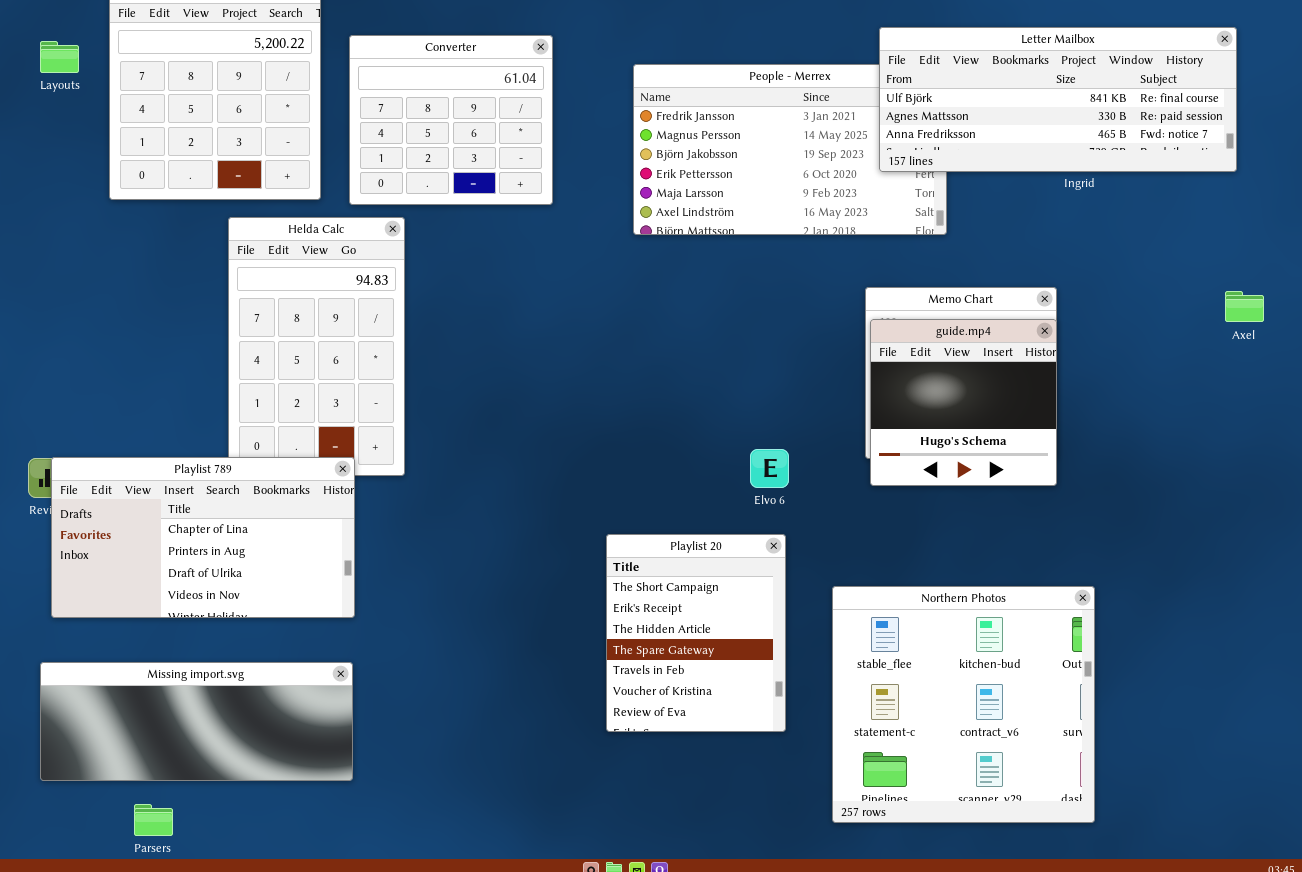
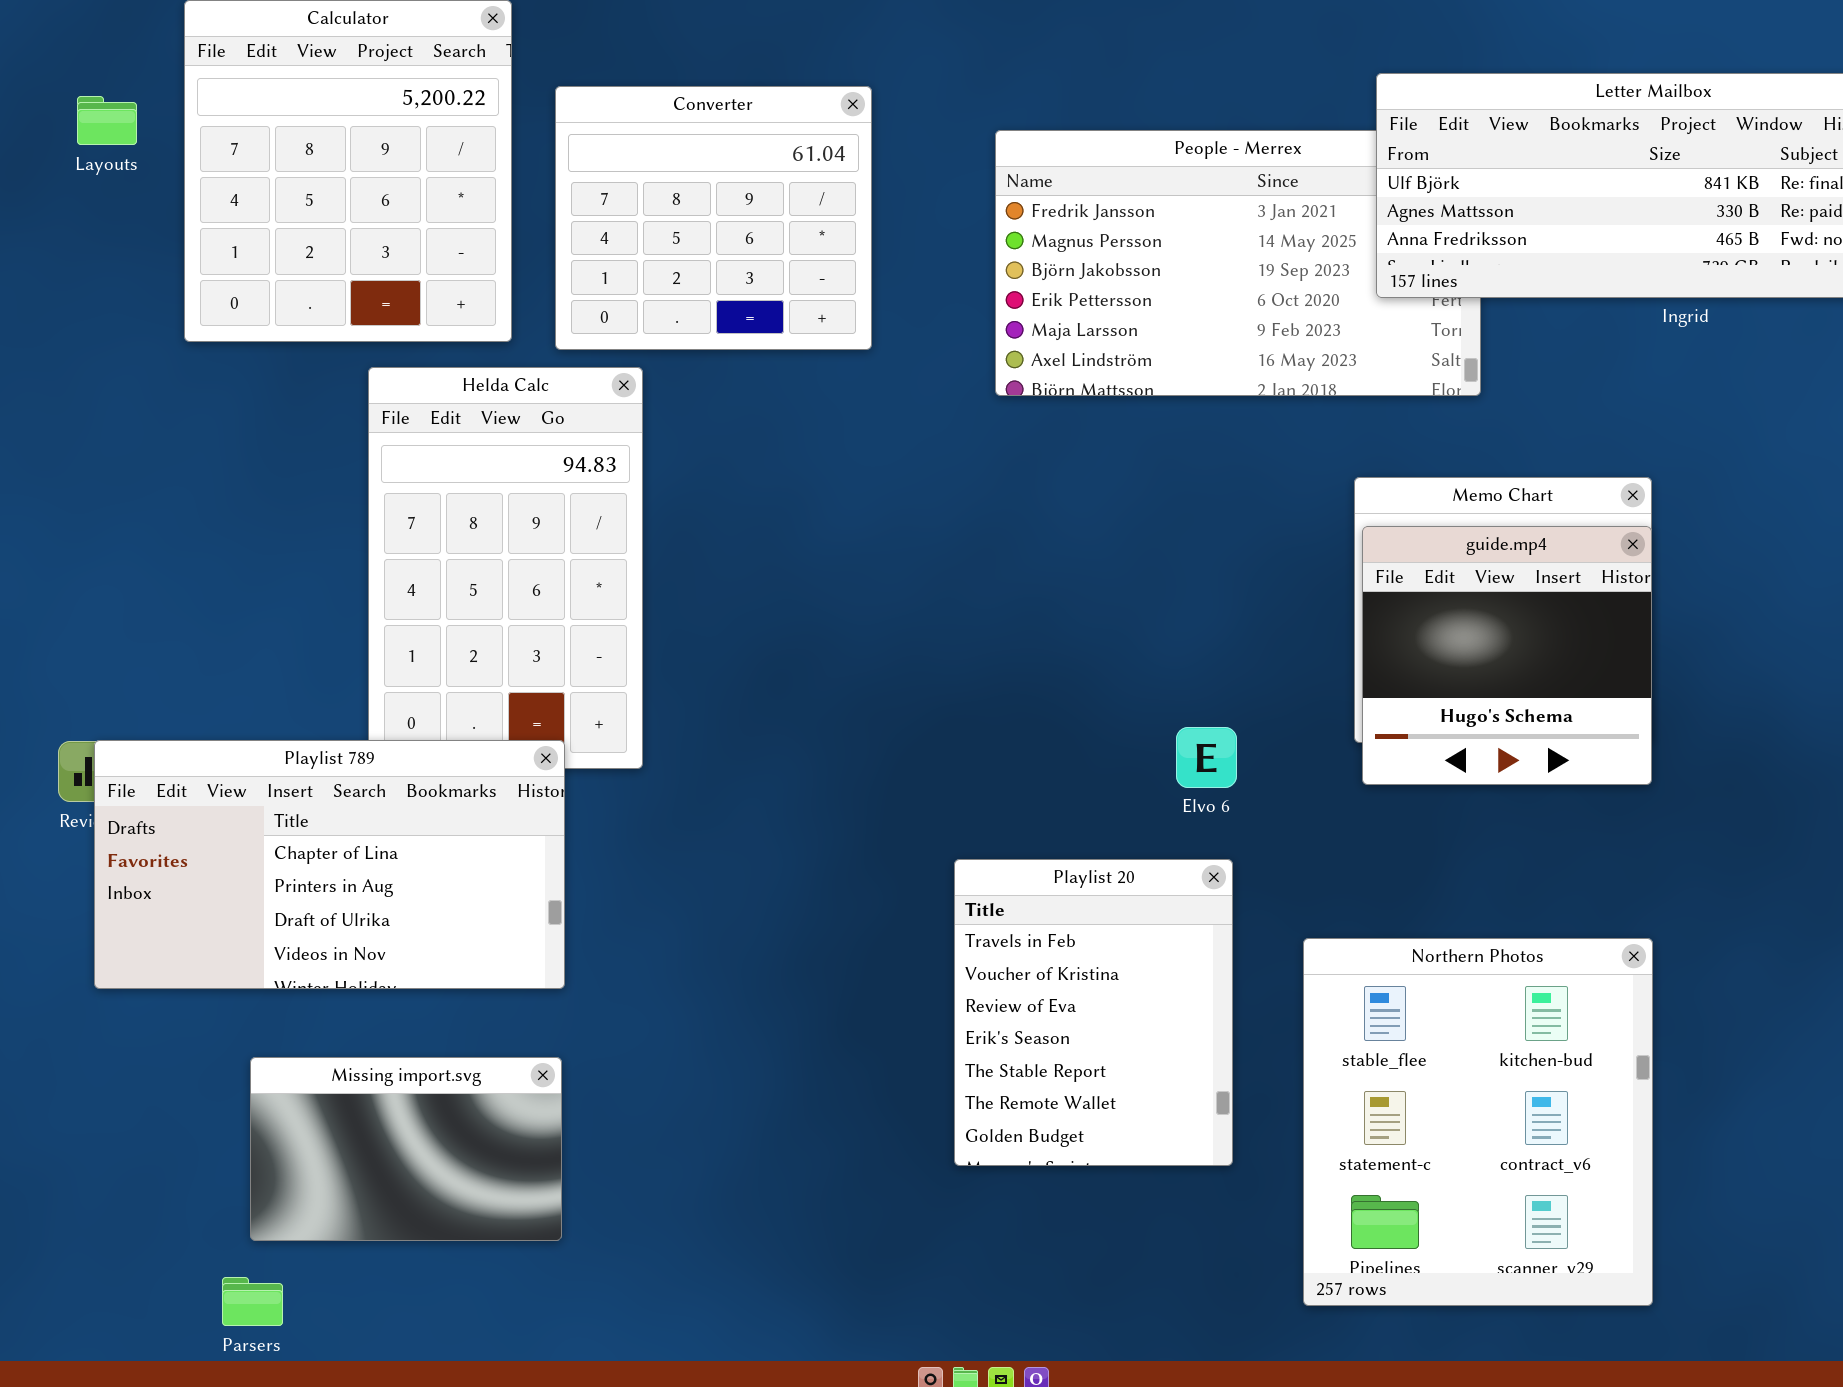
Playlist 20: [606,534,786,732] -> [954,859,1233,1166], scrolled down 4 rows
Northern Photos: [832,586,1095,823] -> [1303,938,1653,1306], resized
Missing import.svg: [40,662,353,781] -> [250,1057,562,1241], resized

